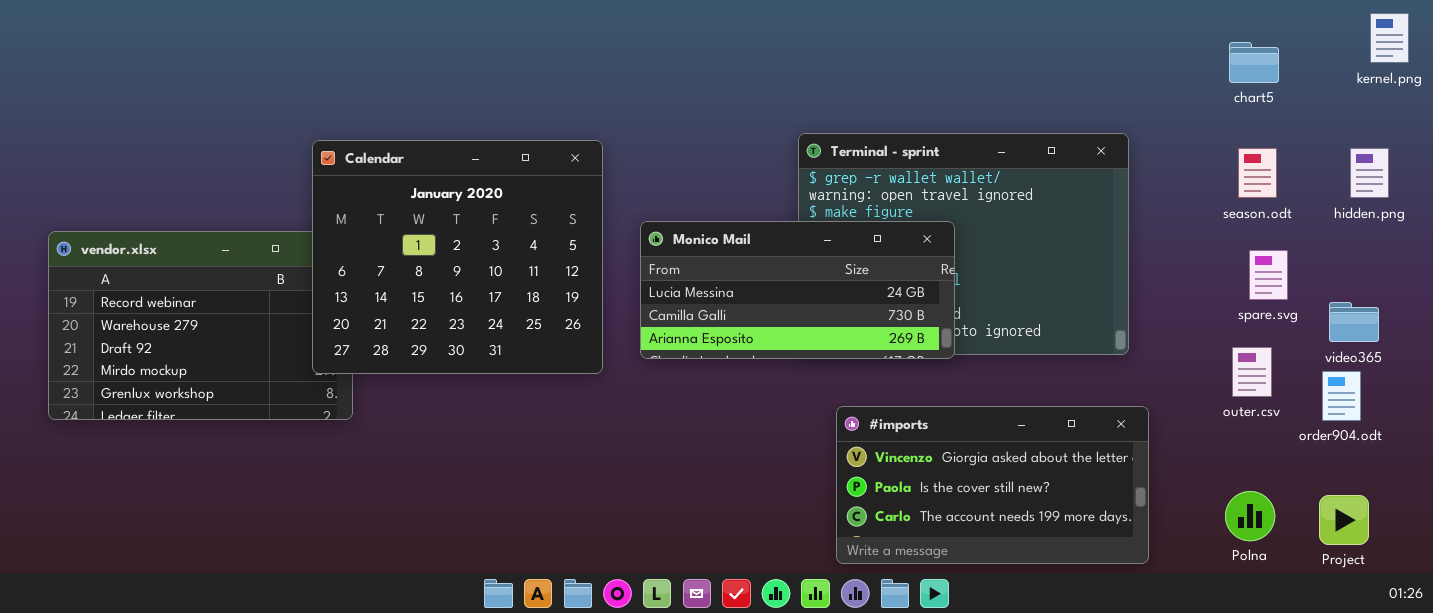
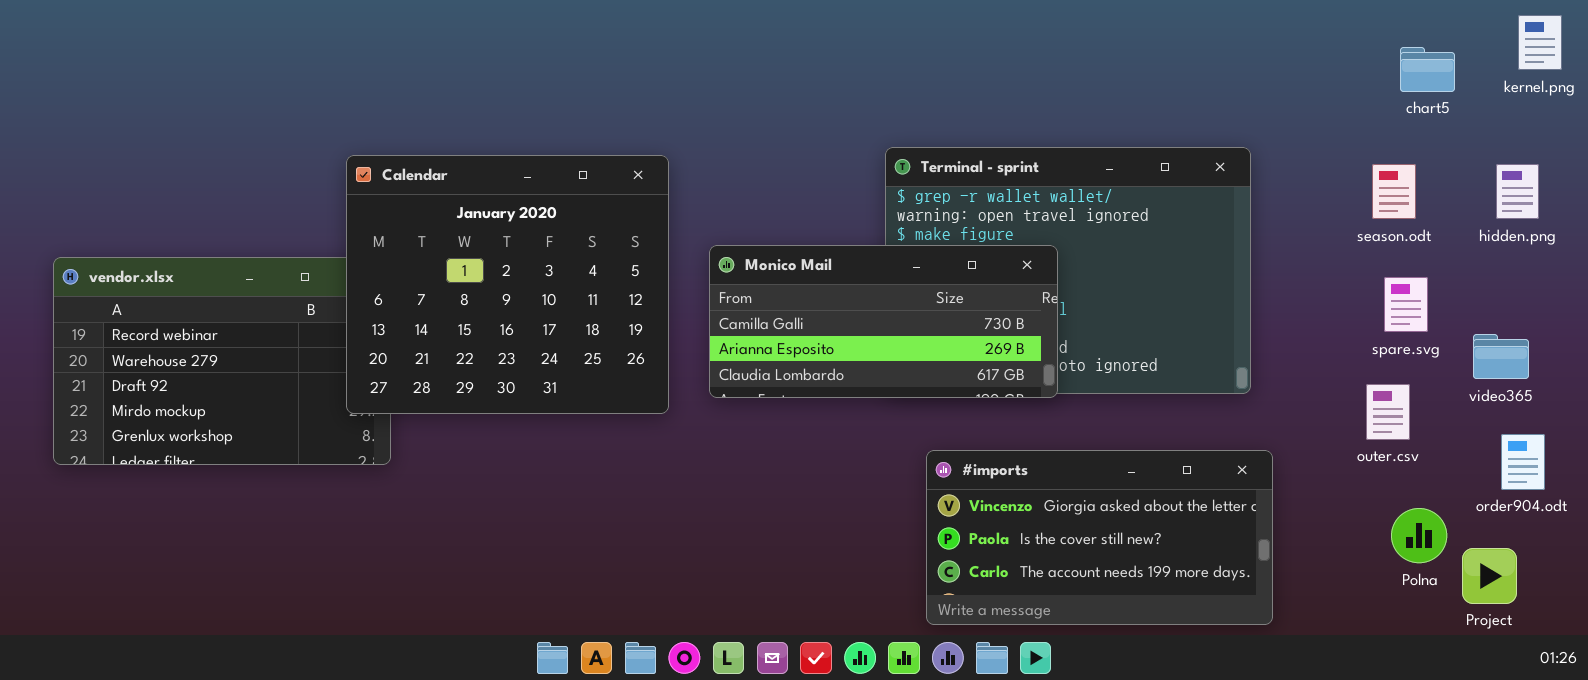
chart5: [1229,42,1279,83] -> [1400,47,1455,92], moved
Monico Mail: [640,221,955,359] -> [709,245,1058,398], scrolled down 1 row
order904.odt: [1322,371,1361,421] -> [1501,434,1545,490], moved
Polna: [1225,491,1275,541] -> [1391,508,1447,563], moved

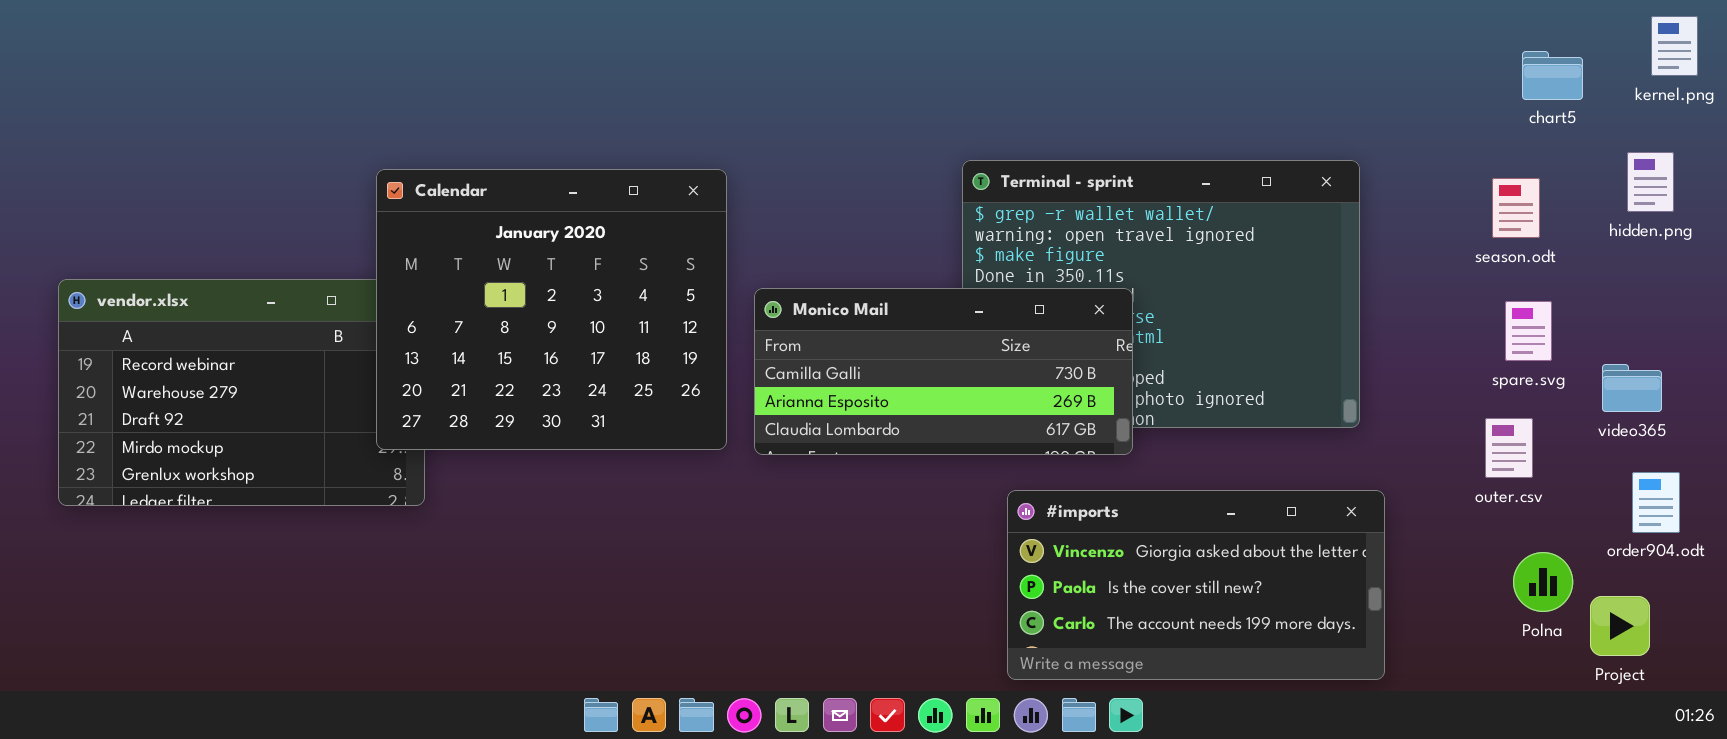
hidden.png: [1496,164,1539,219] -> [1627,152,1674,212], moved
Monico Mail: [709,245,1058,398] -> [754,288,1133,455], moved

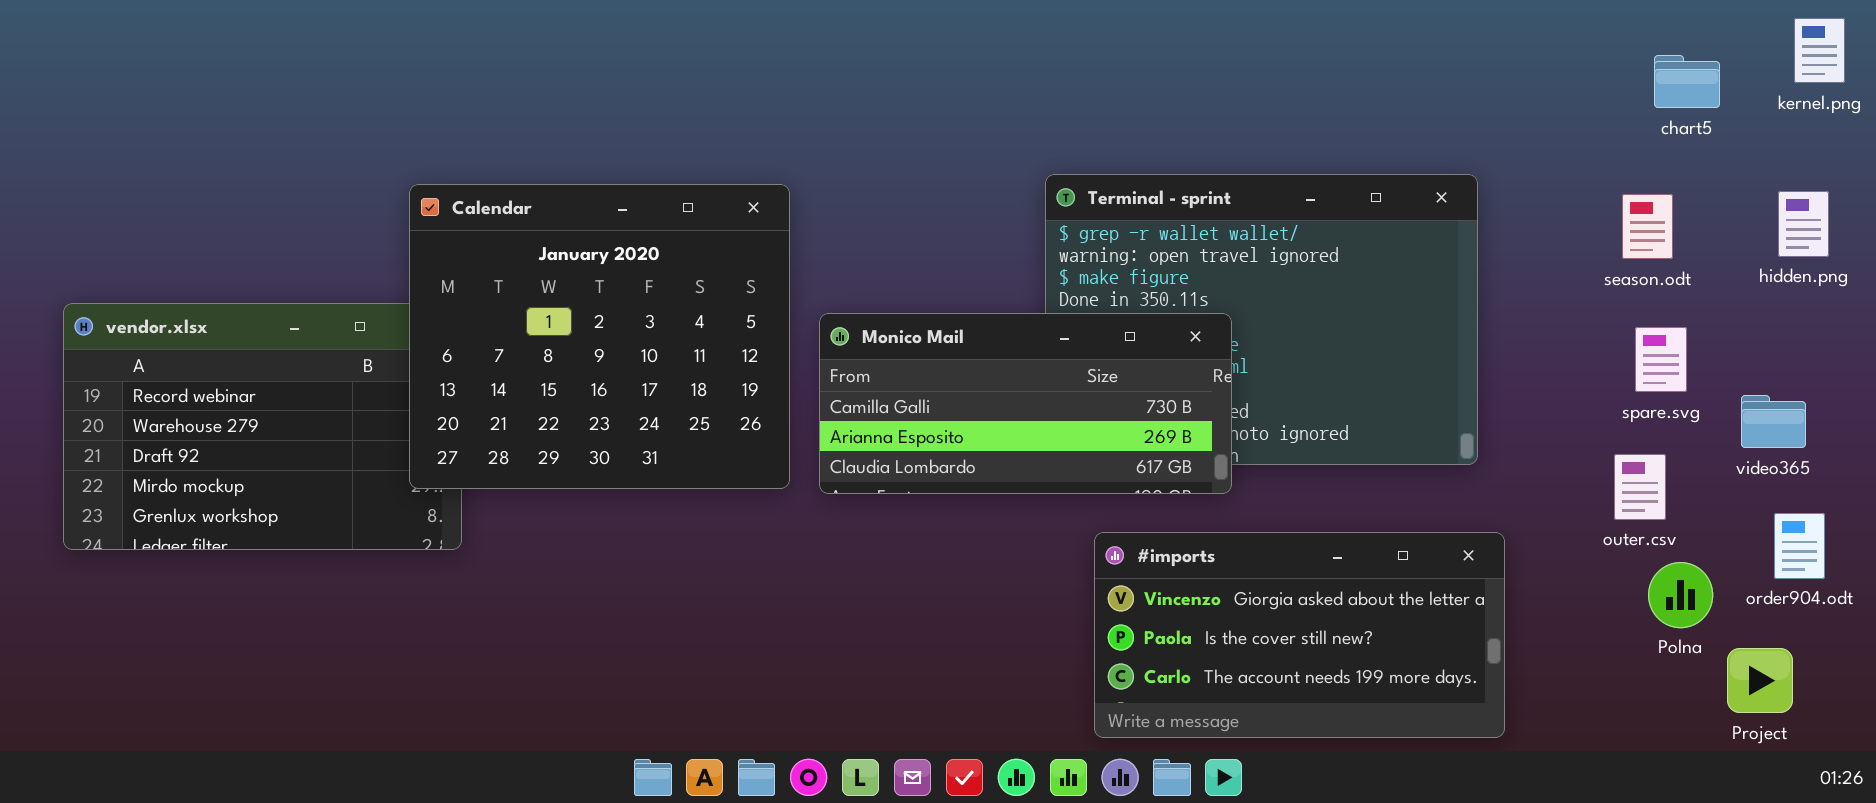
hidden.png: [1627,152,1674,212] -> [1778,191,1829,257], moved
Polna: [1513,552,1573,612] -> [1648,562,1713,628], moved

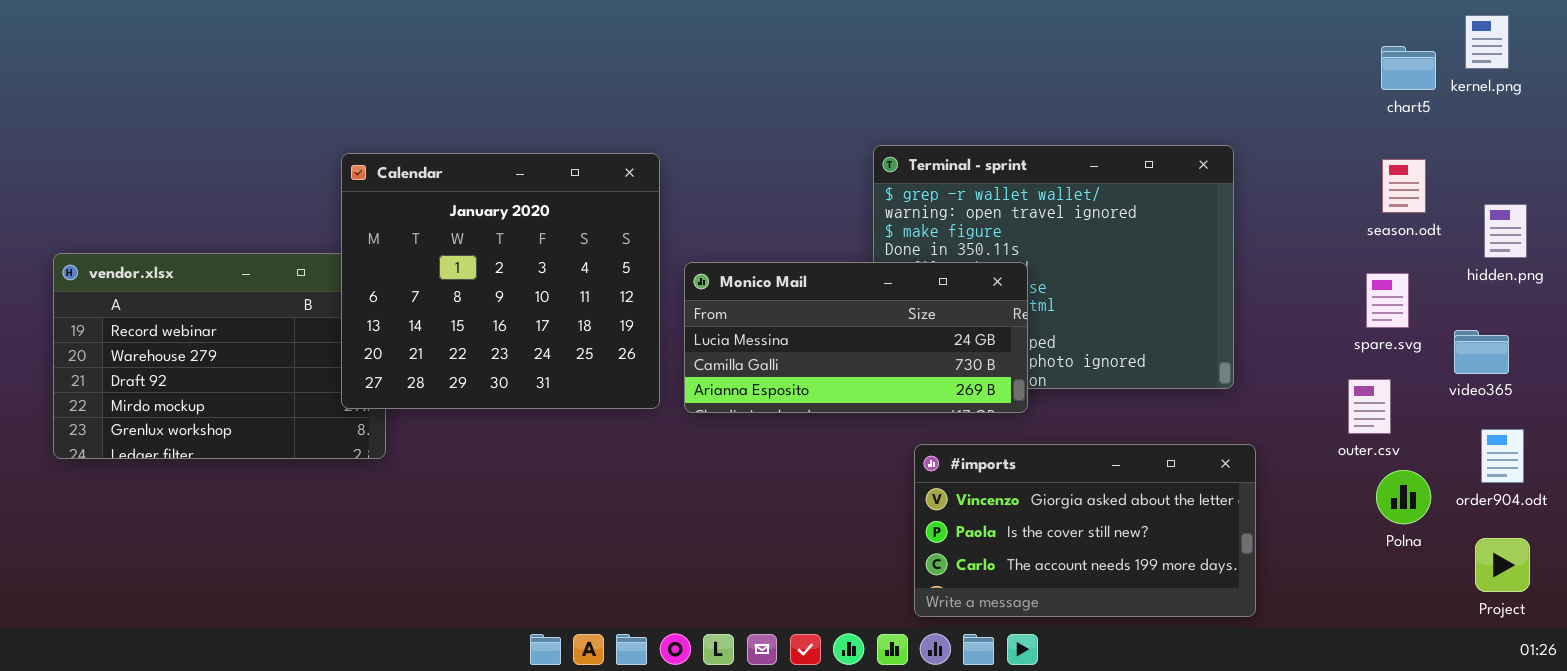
kernel.png: [1794,18,1845,83] -> [1465,15,1509,69], moved
hidden.png: [1778,191,1829,257] -> [1484,204,1527,258], moved
season.odt: [1622,194,1673,259] -> [1382,159,1426,213], moved
Monico Mail: [819,313,1232,494] -> [684,262,1028,413], scrolled up 1 row
Project: [1727,648,1793,713] -> [1475,538,1530,592], moved

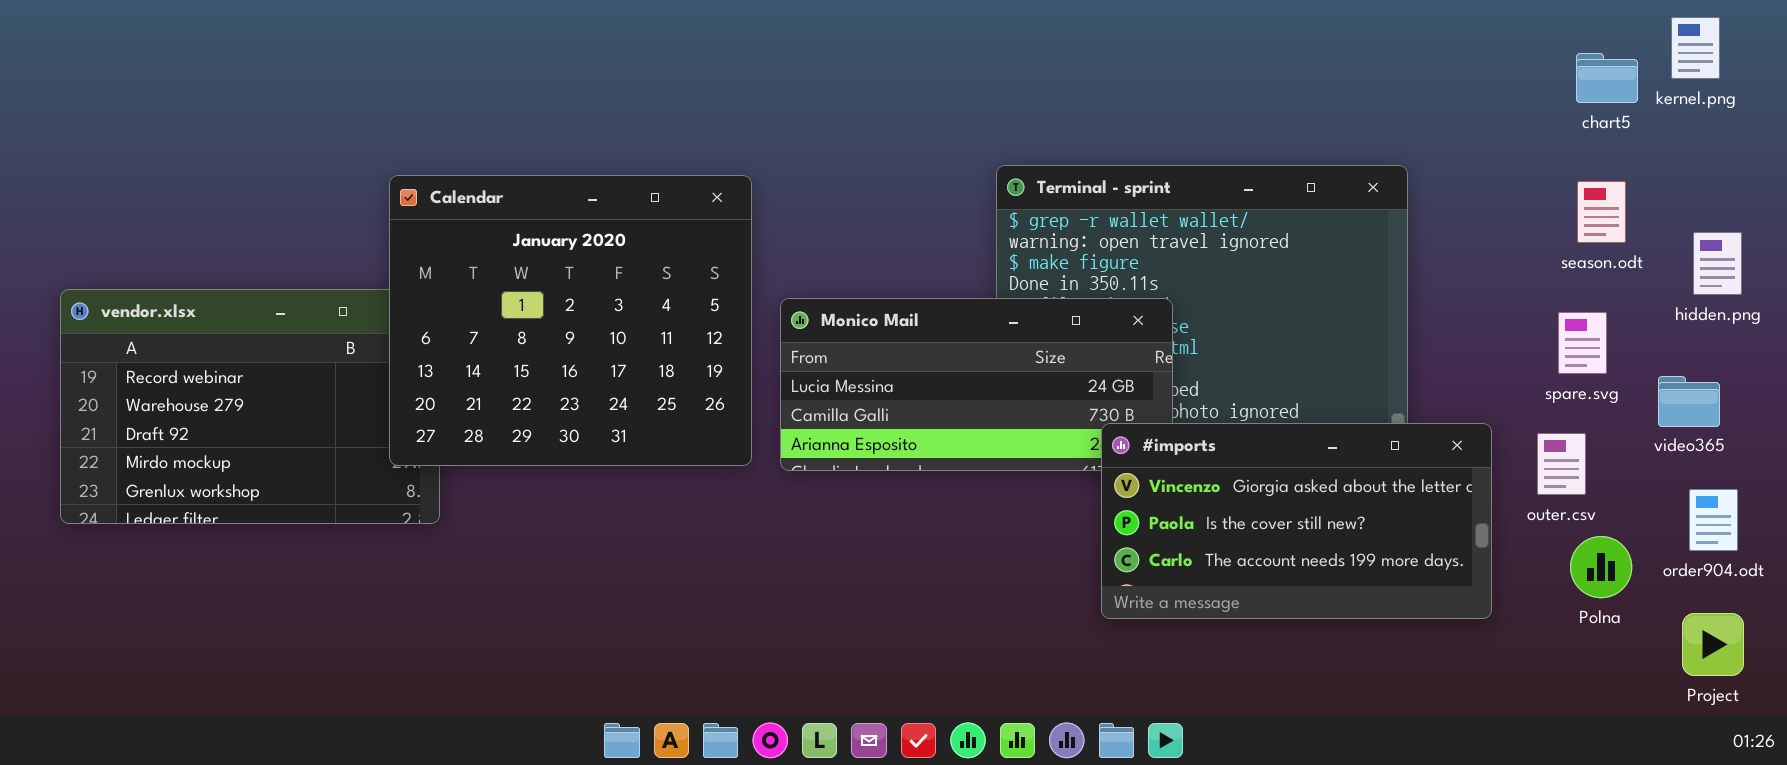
#imports: [914,444,1256,617] -> [1101,423,1492,619], moved

